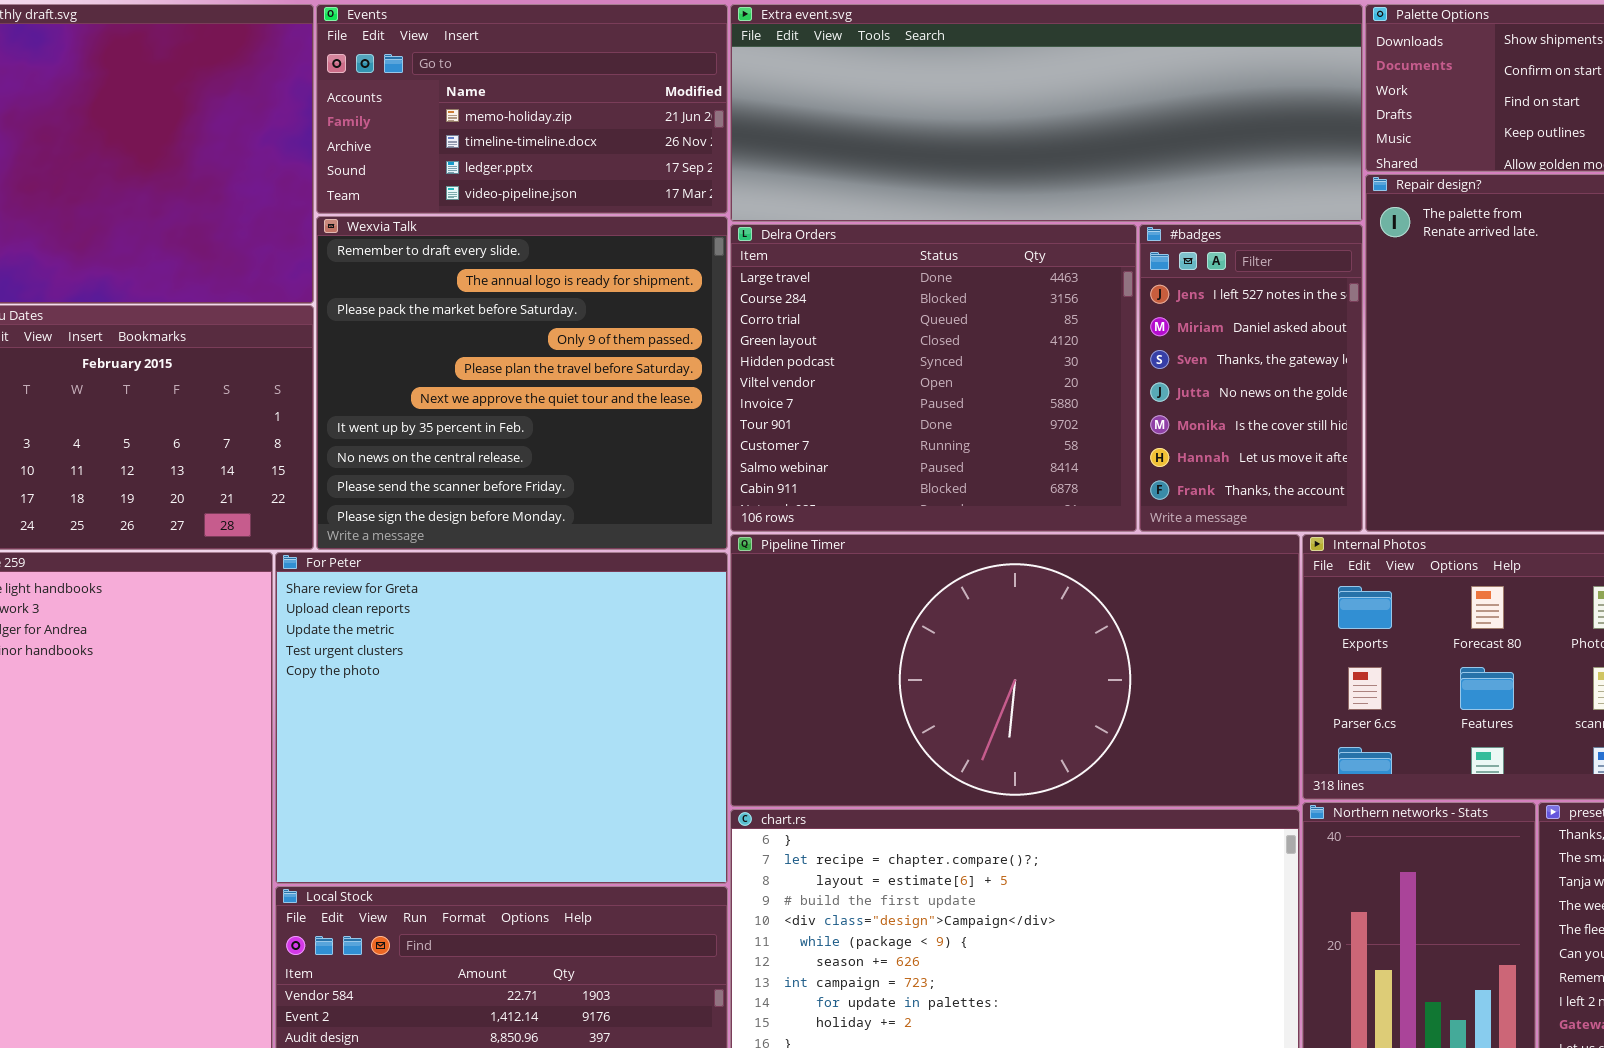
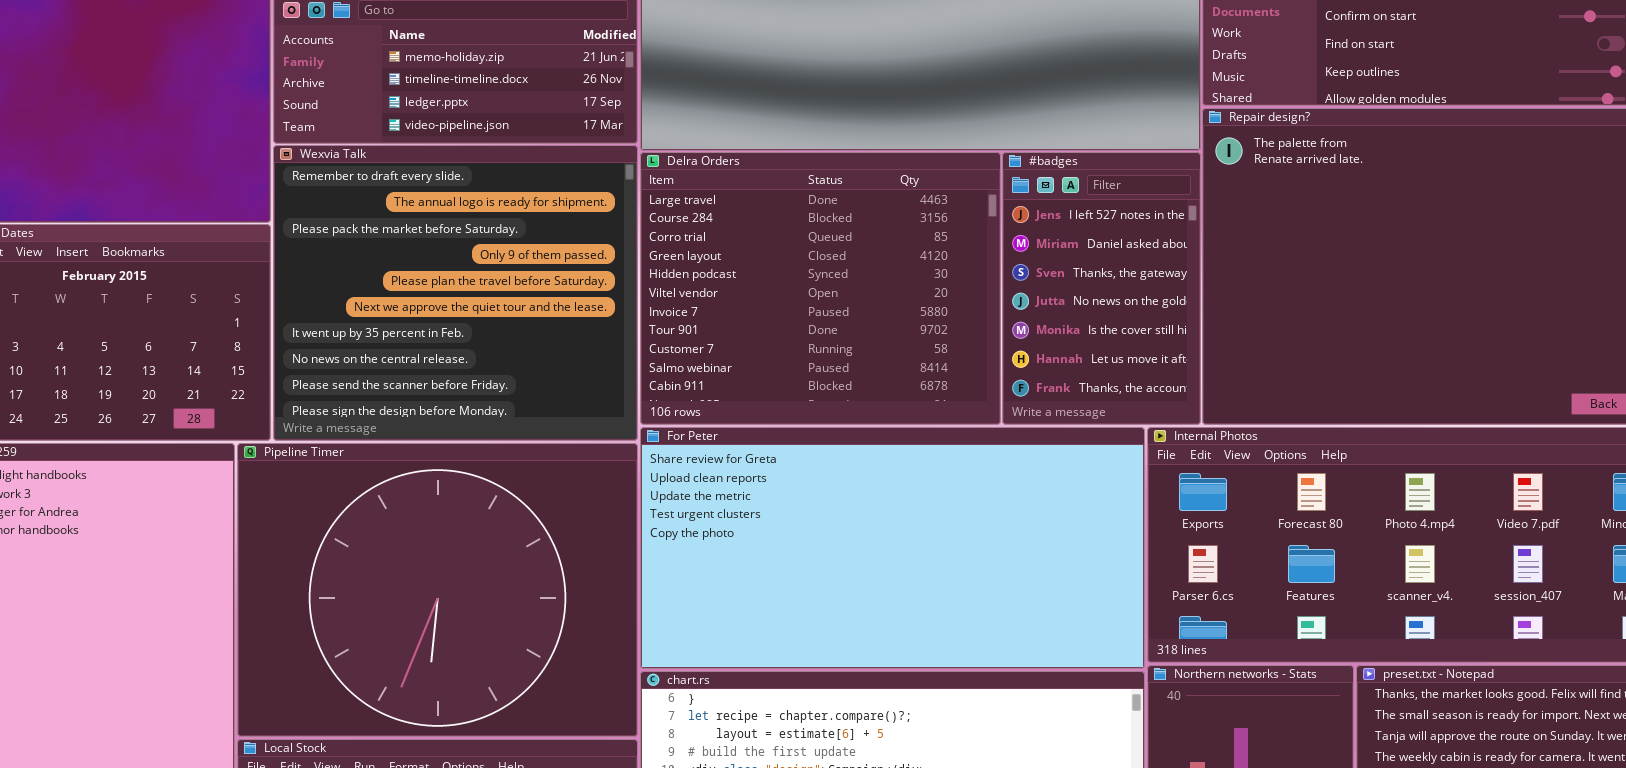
Pipeline Timer: [730,534,1300,807] -> [237,443,638,737], moved, resized
For Peter: [275,552,728,884] -> [640,427,1145,669], moved, resized

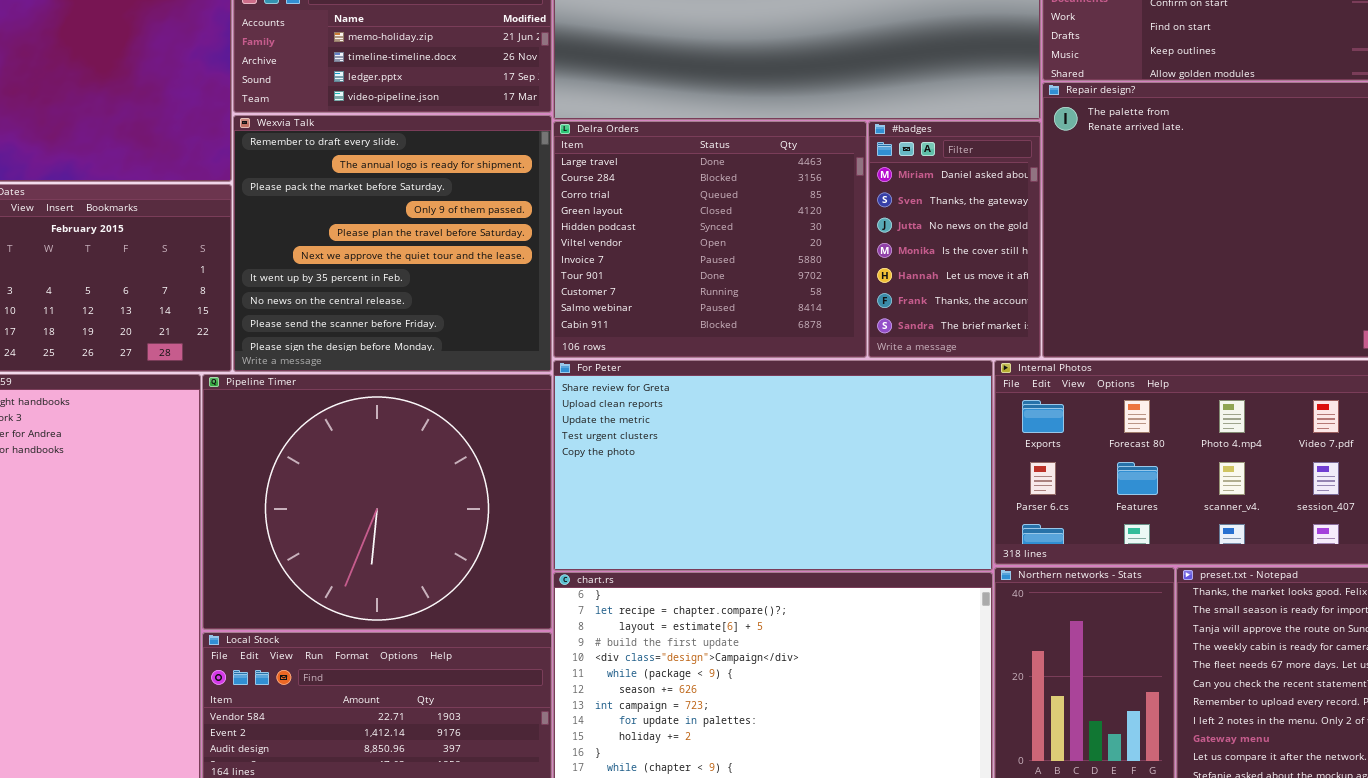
#badges: [1002,152,1201,425] -> [868,121,1041,358], scrolled down 1 row

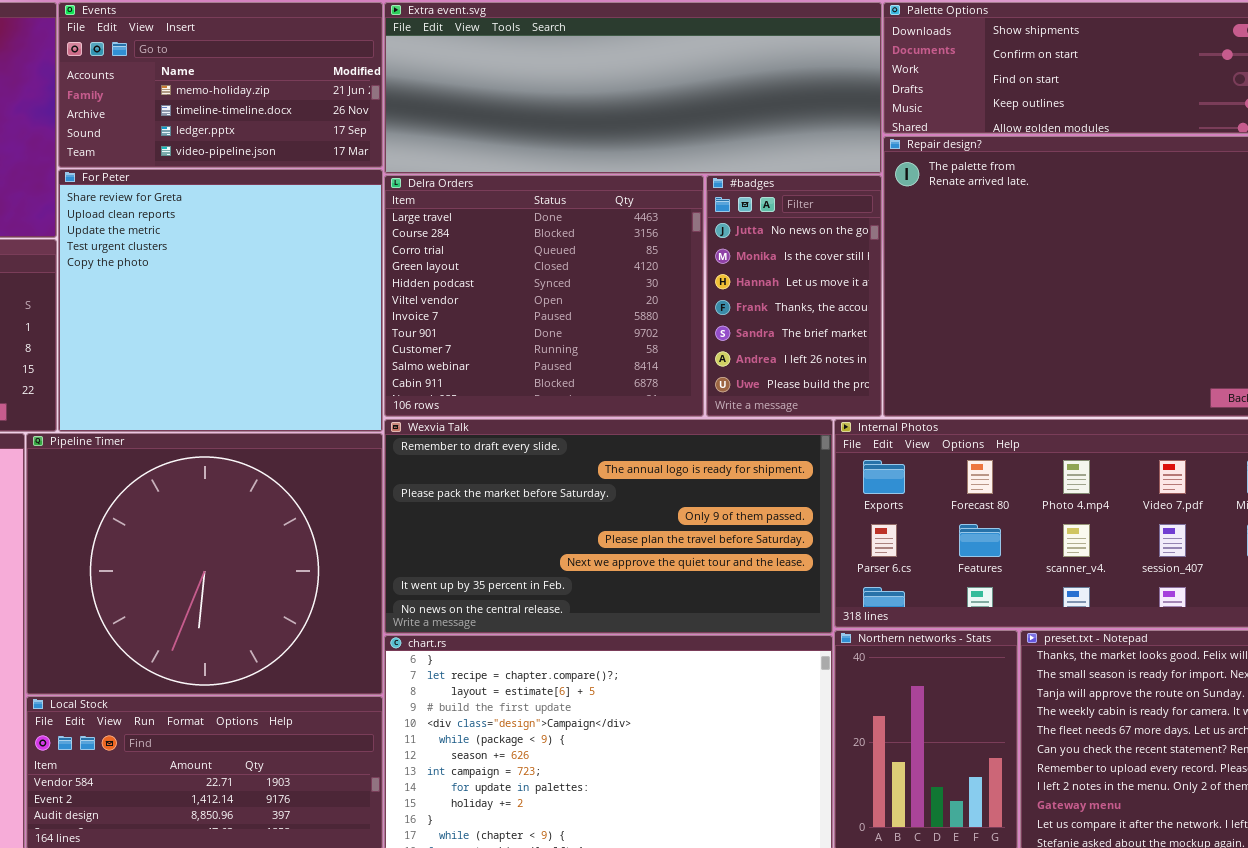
Wexvia Talk: [233,115,552,372] -> [384,419,833,634], moved, resized
#badges: [868,121,1041,358] -> [706,175,882,417], scrolled down 2 rows
For Peter: [553,360,993,571] -> [58,169,383,432], moved, resized

